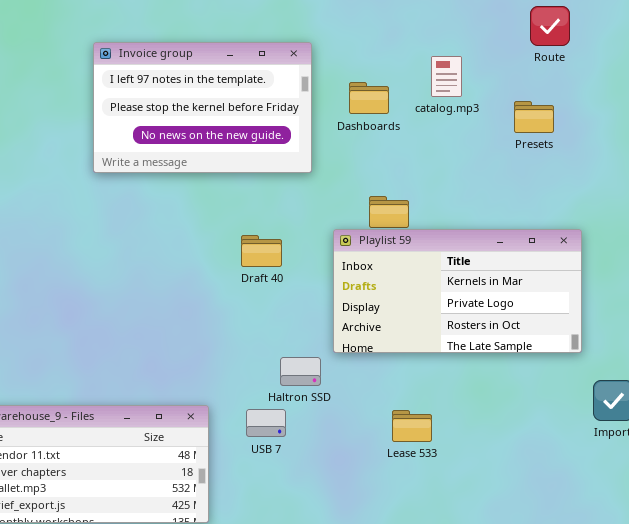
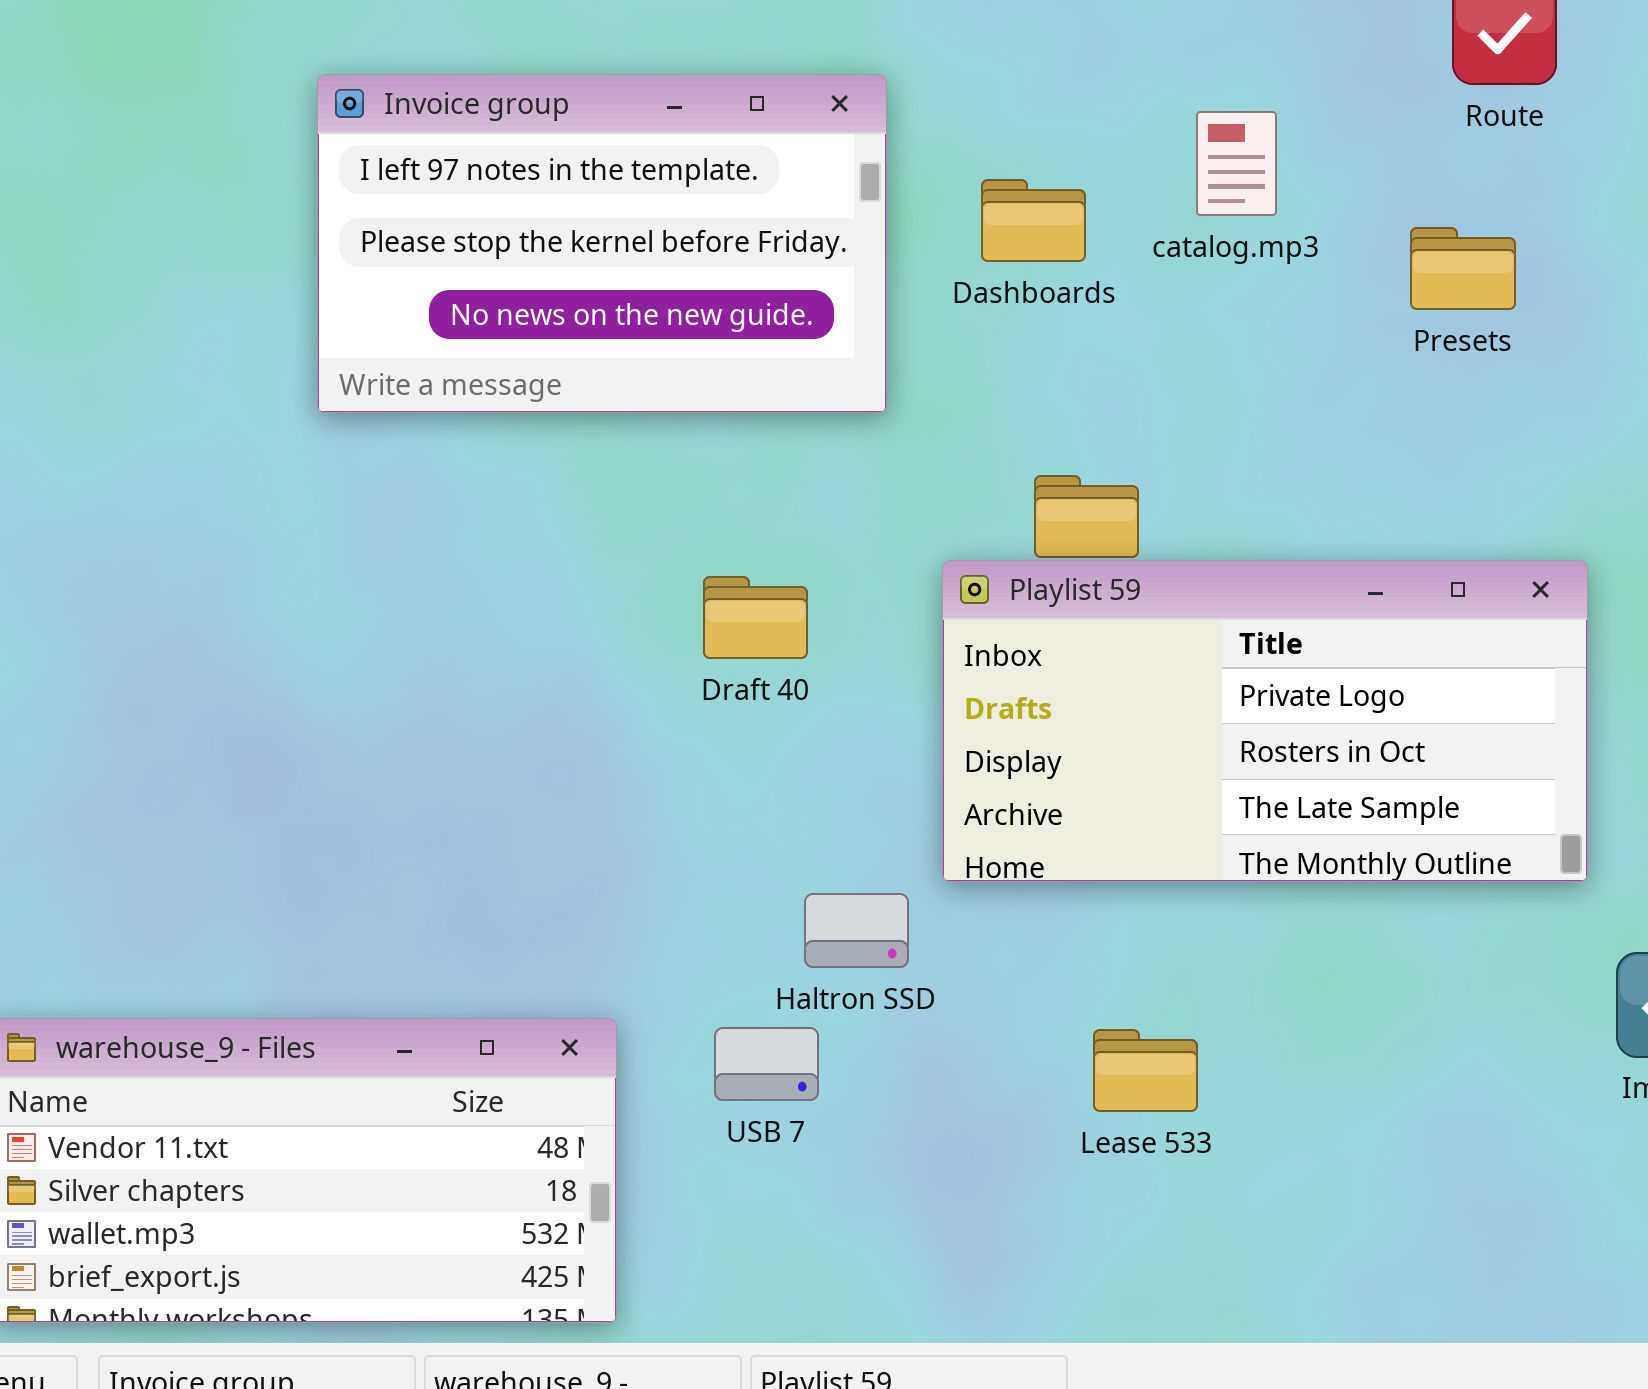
Playlist 59: [333,229,582,353] -> [942,560,1588,882], scrolled down 1 row

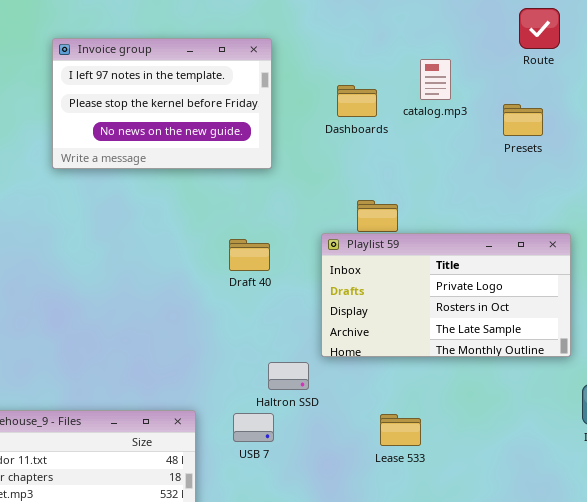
Invoice group: [317,74,887,413] -> [52,38,272,169], moved

